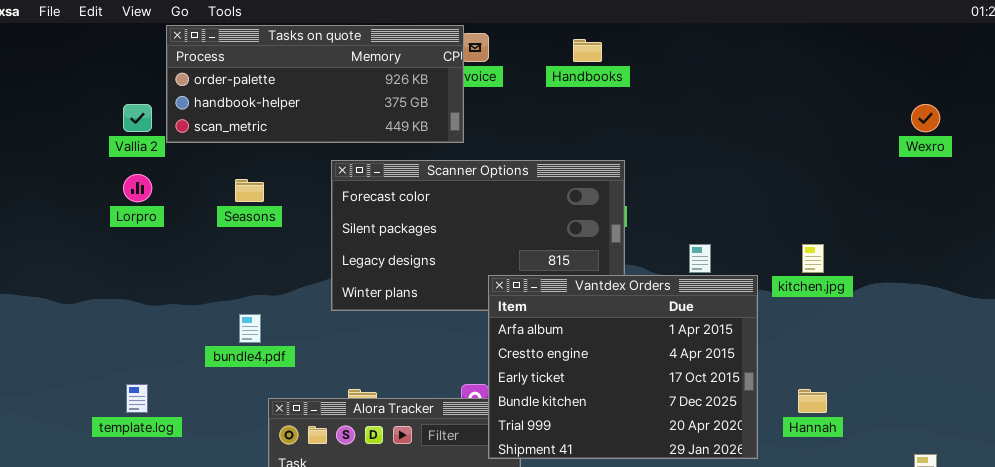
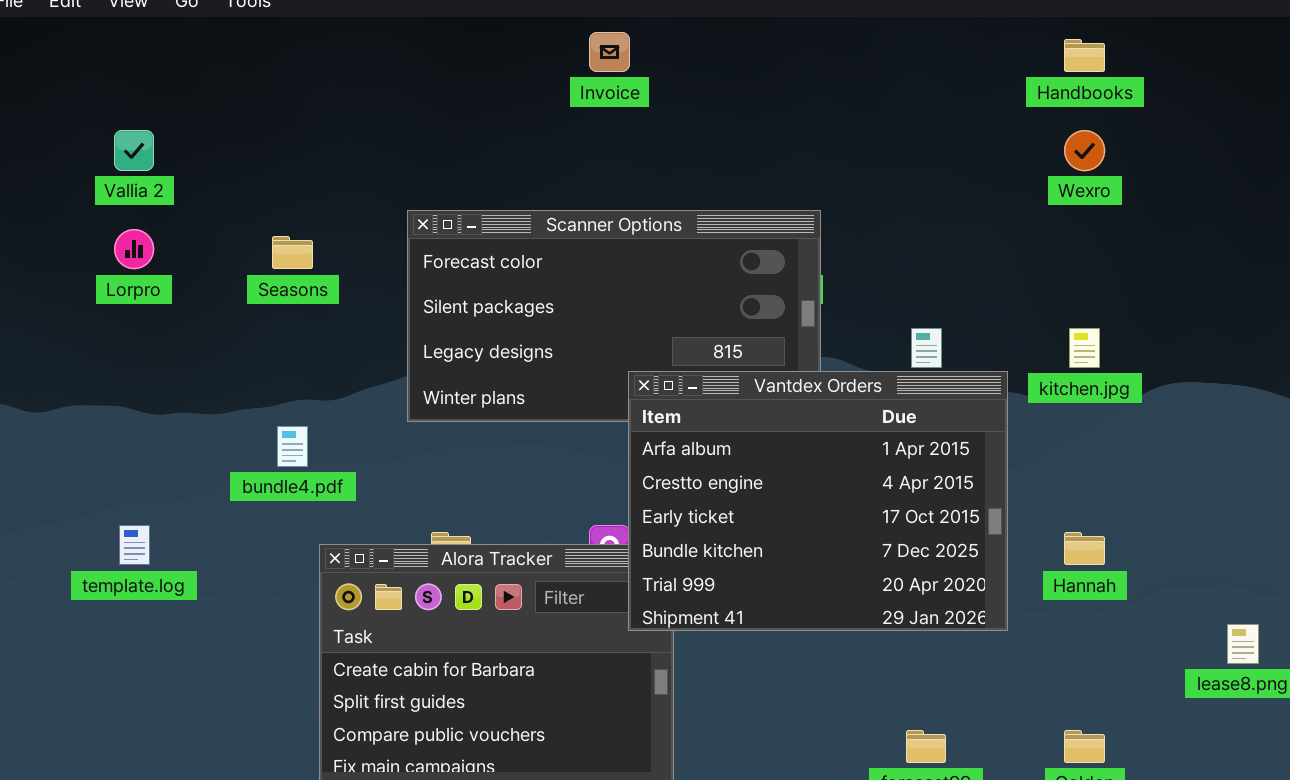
Tasks on quote: [166,25,464,143] -> none, closed
Handbooks: [573,39,602,62] -> [1064,39,1105,72], moved
Wexro: [911,104,940,132] -> [1064,130,1105,171], moved

